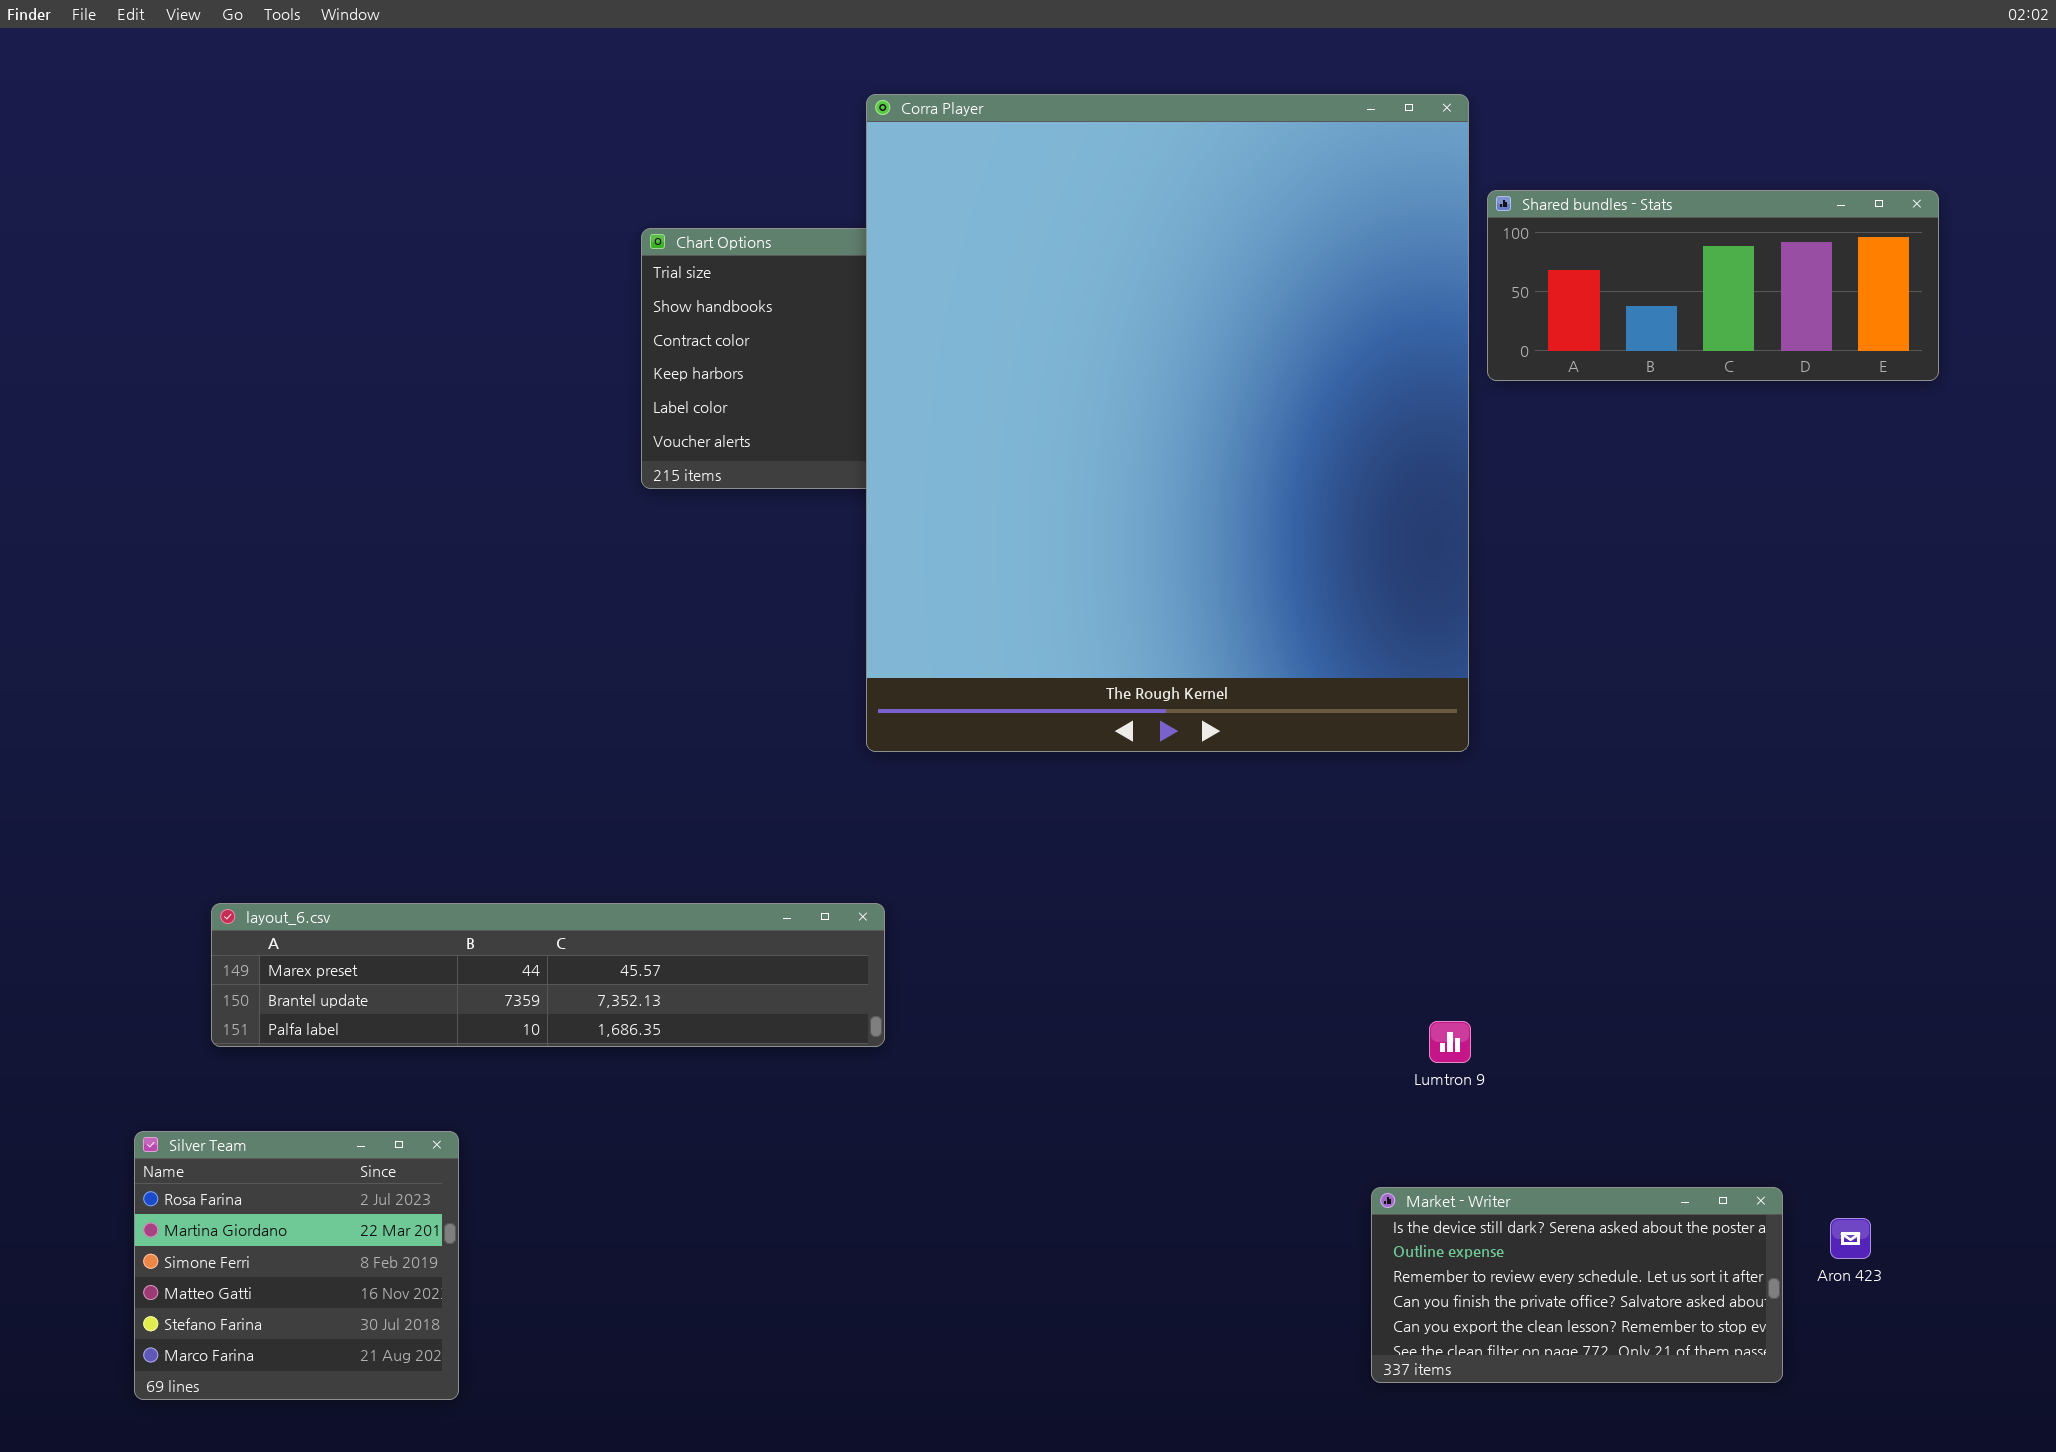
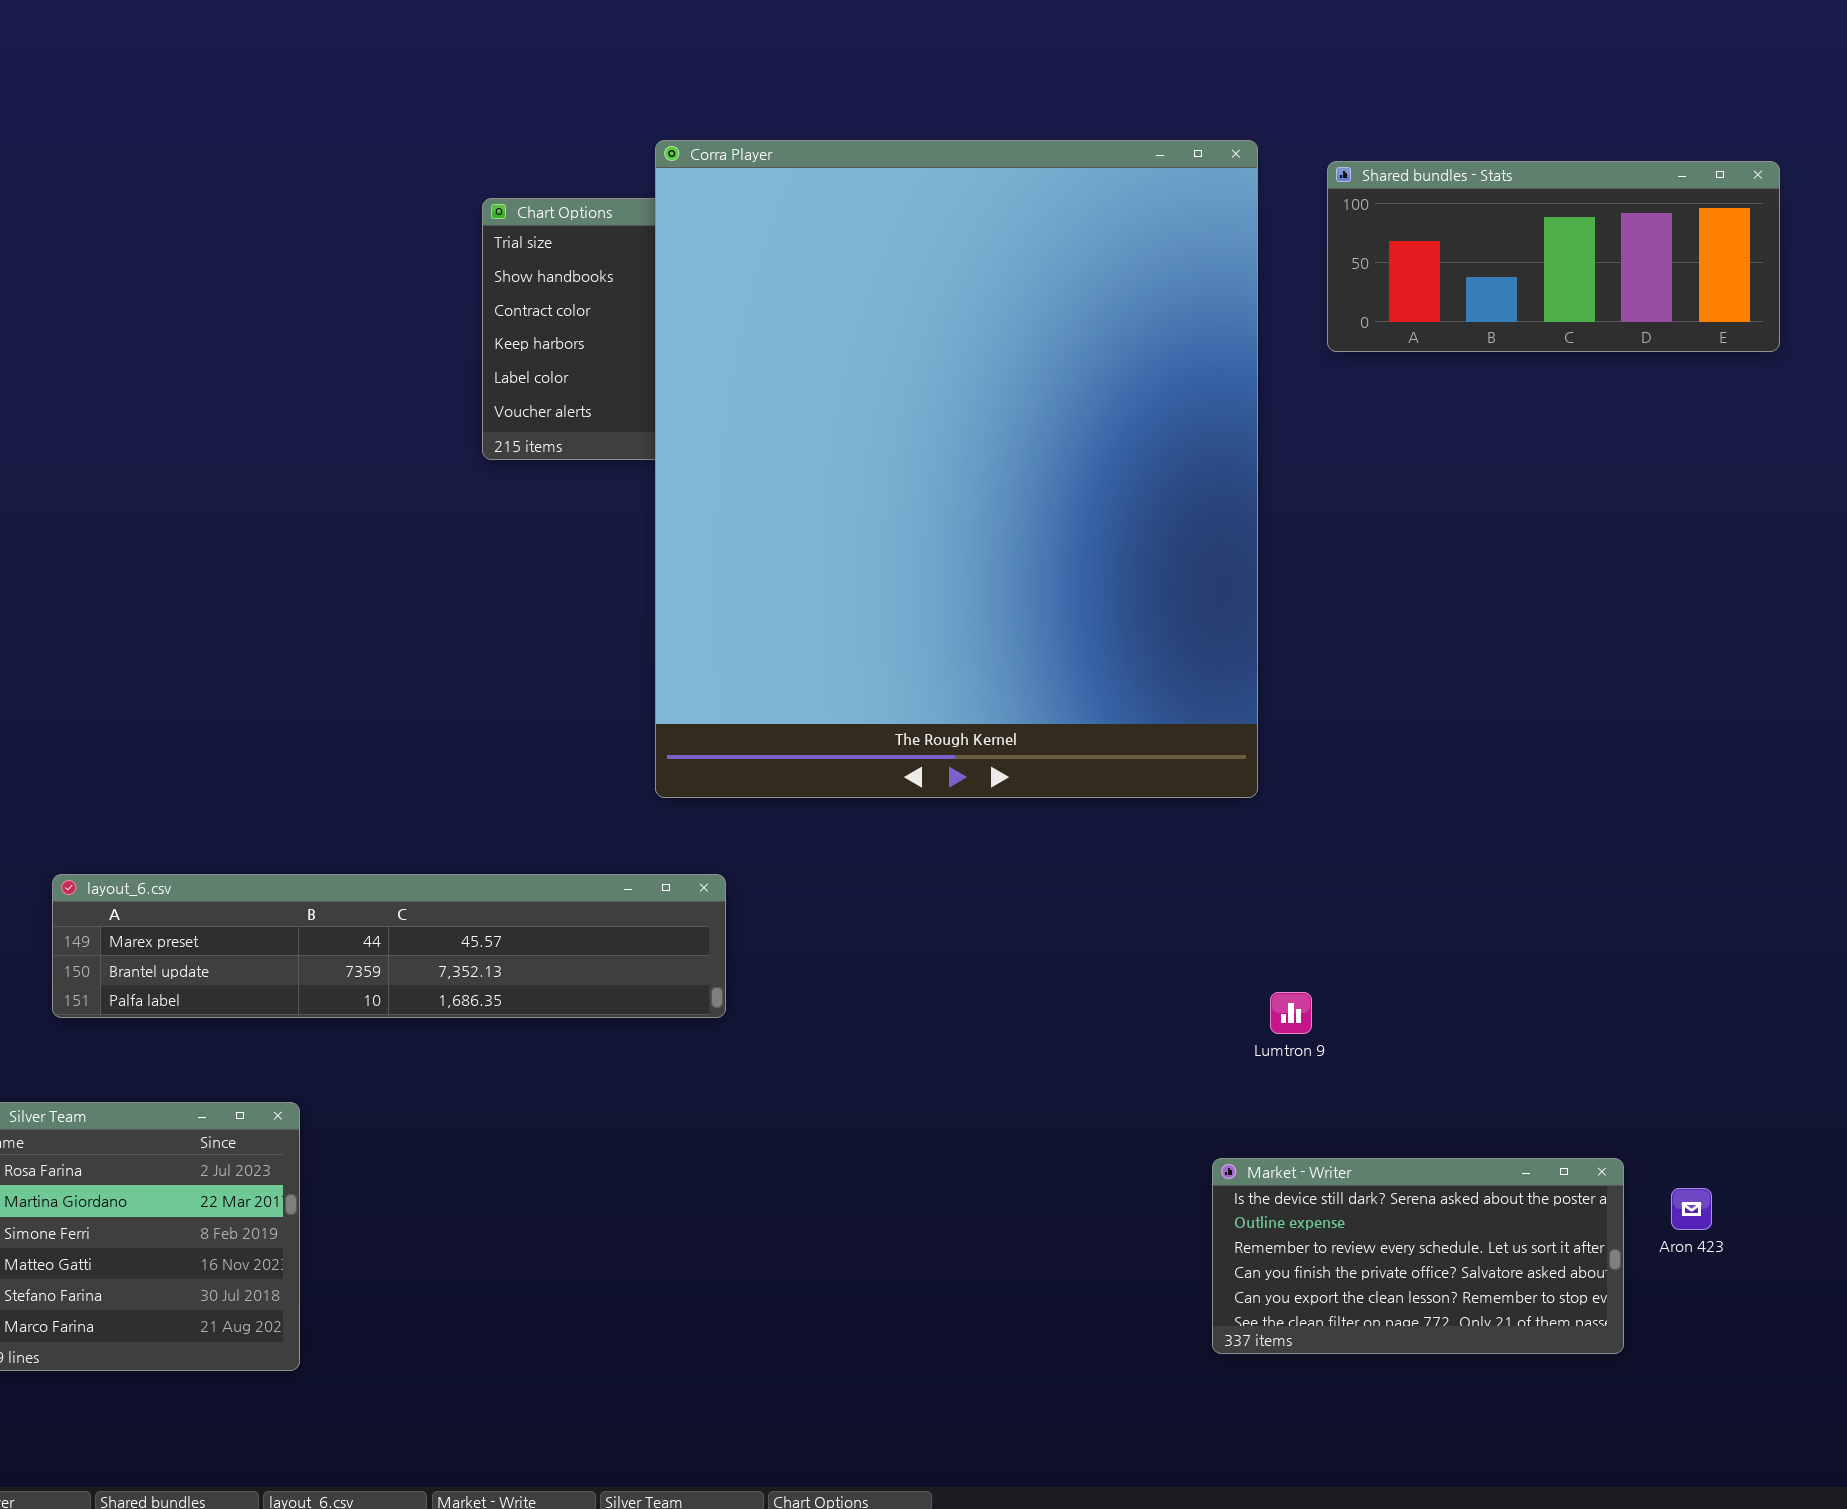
Corra Player: [866,94,1469,752] -> [655,140,1258,798], moved

